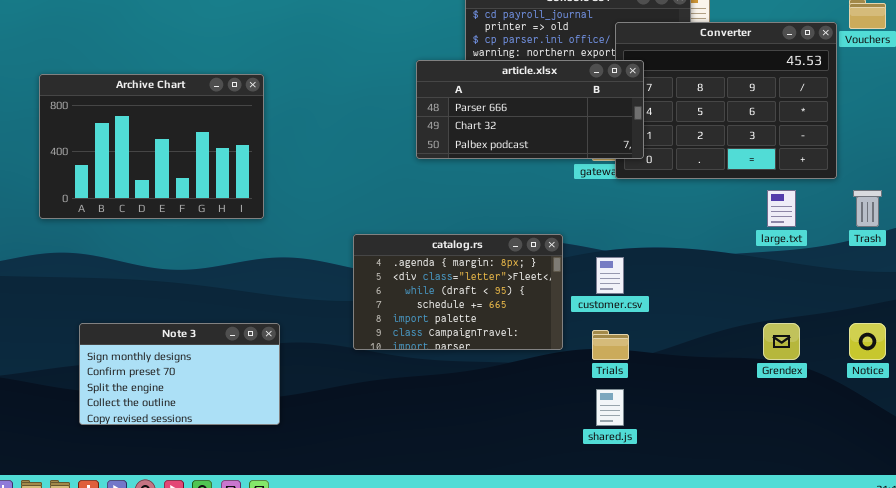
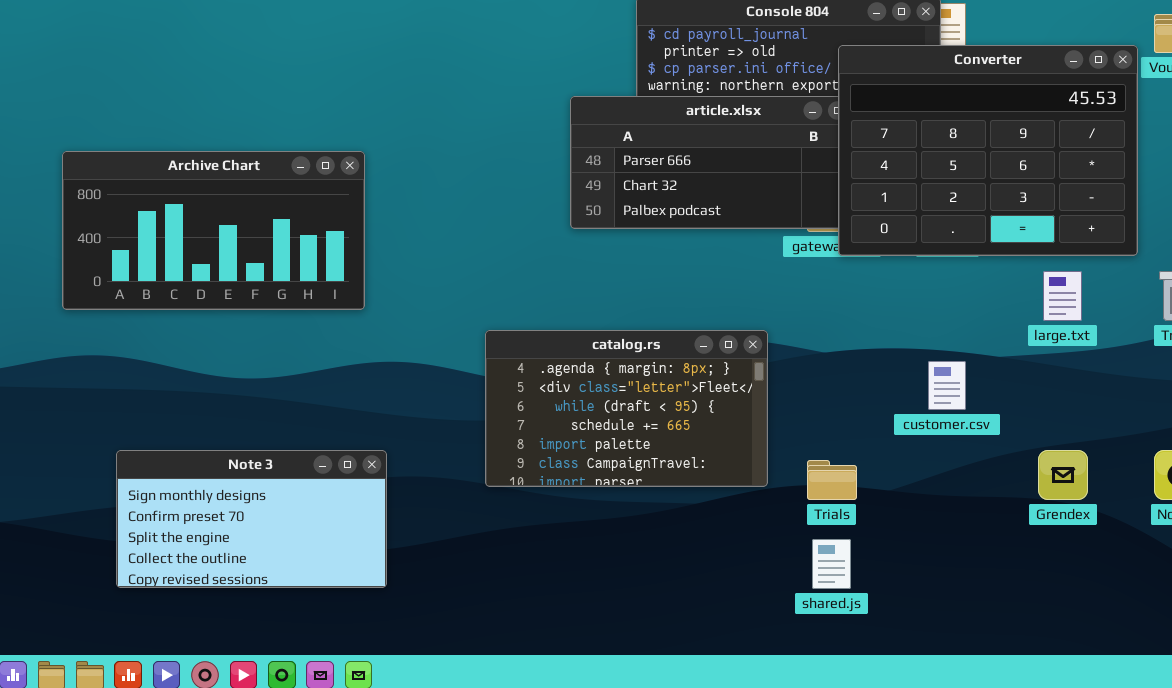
Converter: [615,22,837,179] -> [838,45,1138,256], raised
Archive Chart: [39,74,264,219] -> [62,151,365,310], resized
customer.csv: [596,257,624,294] -> [928,361,966,410], moved

